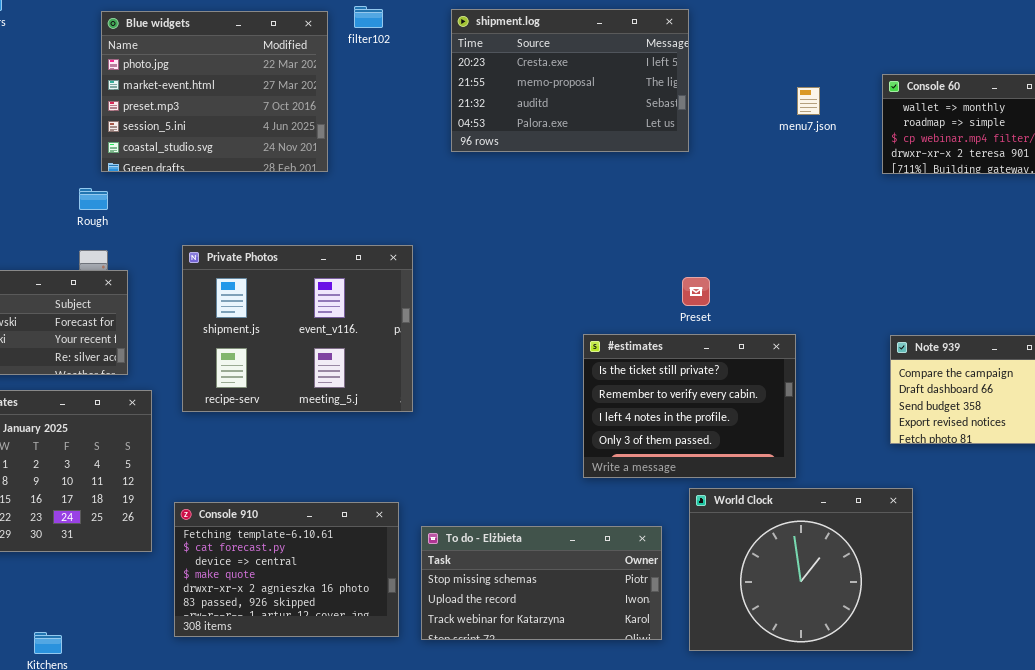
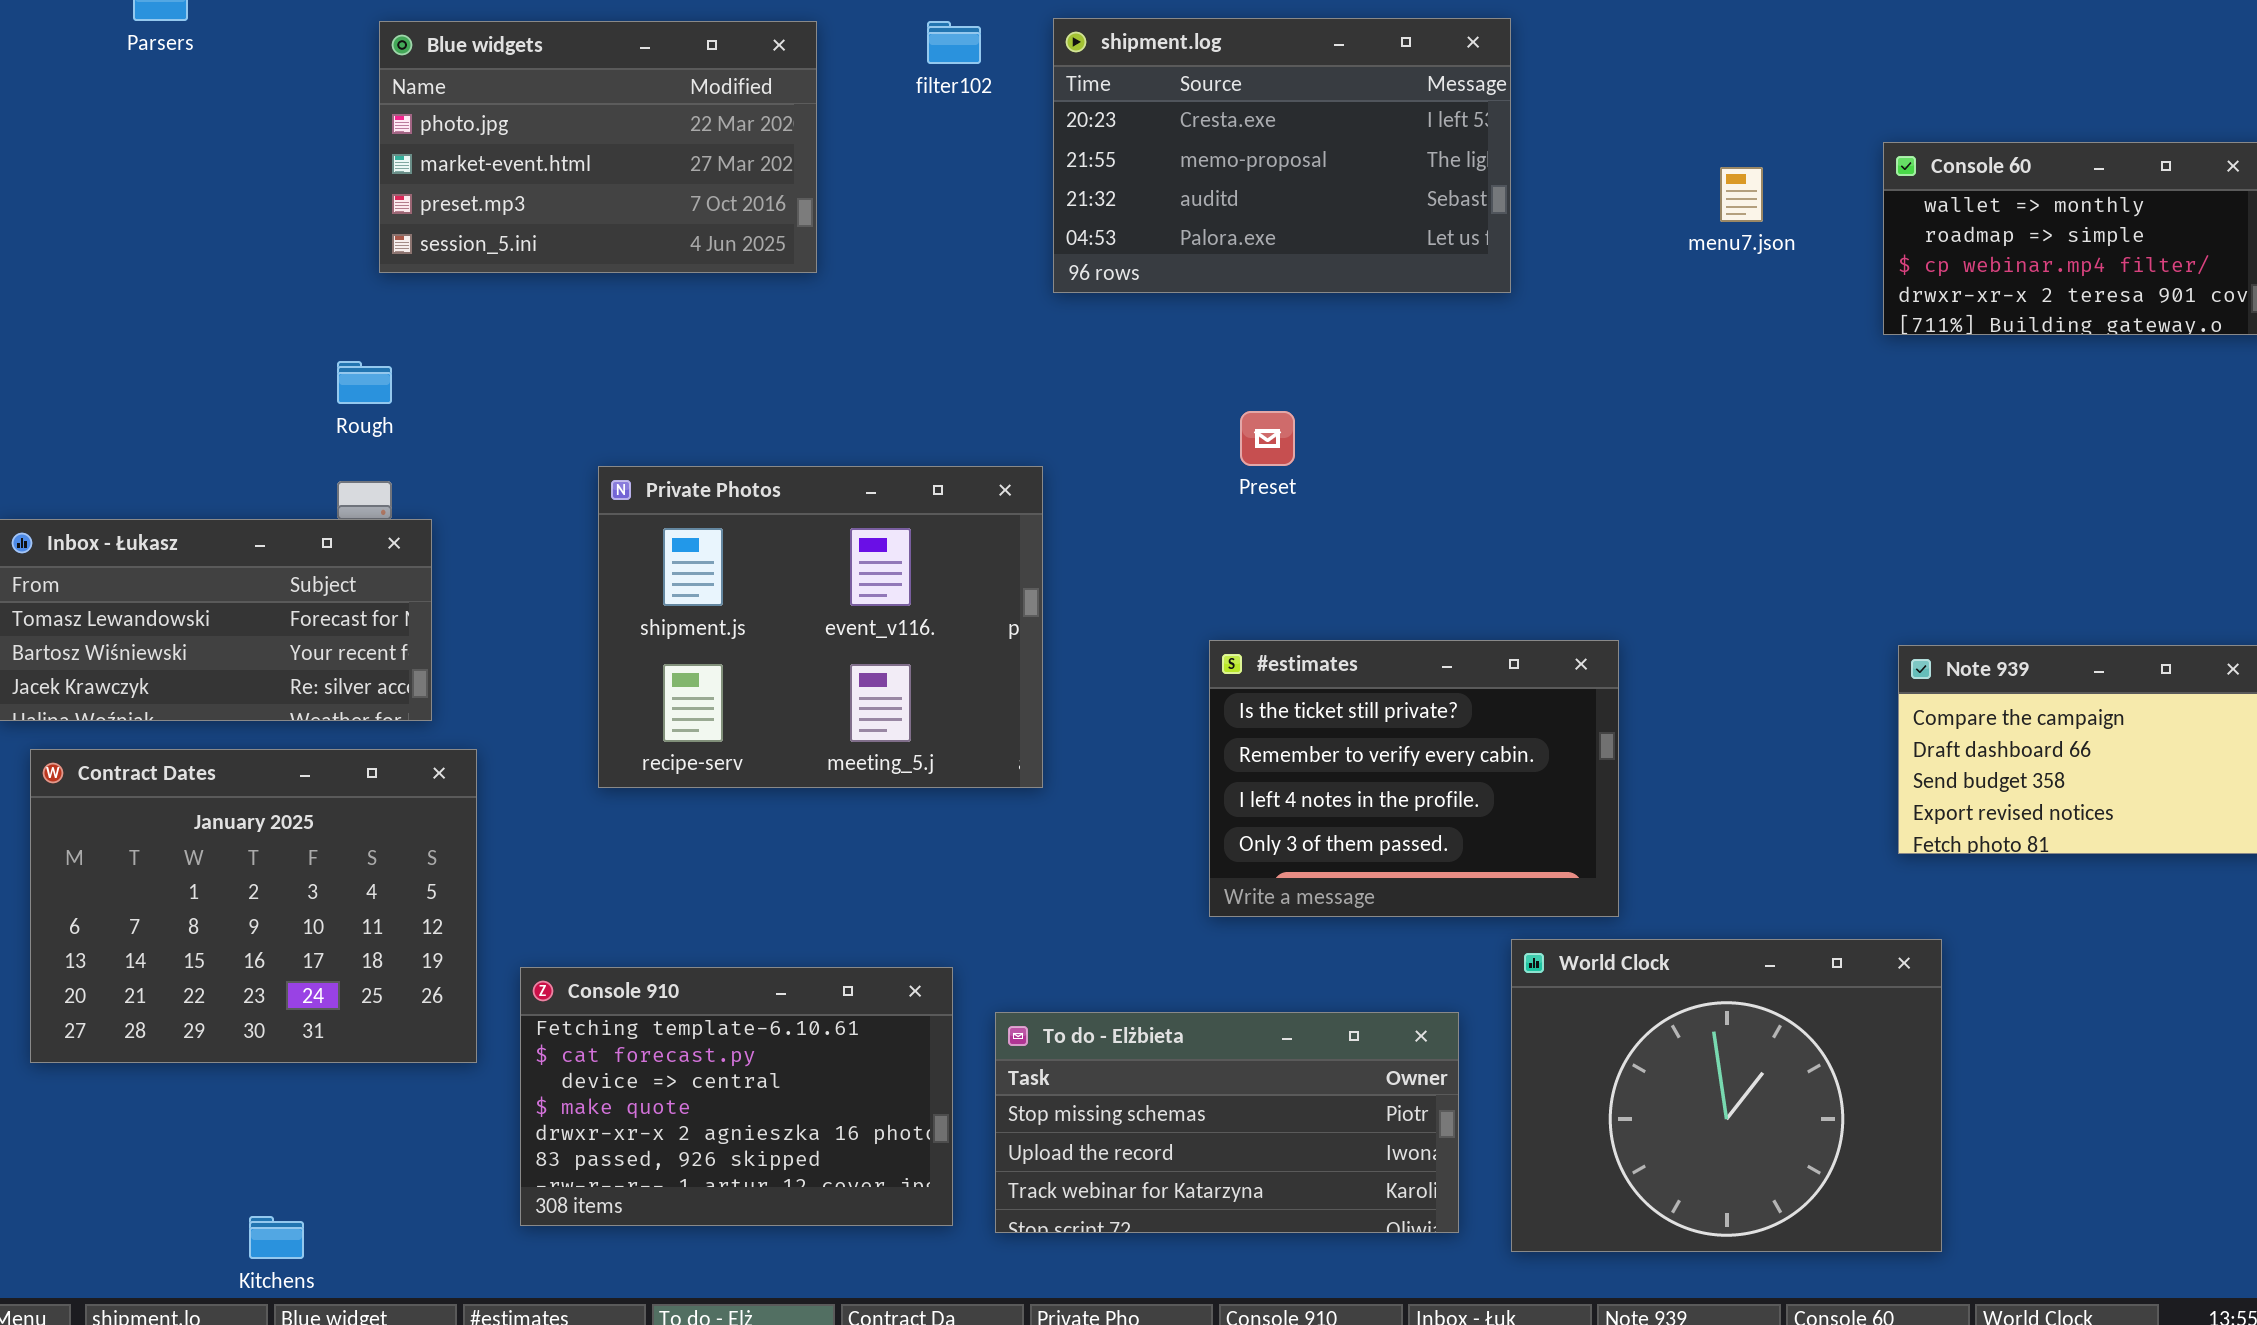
filter102: [354,6,383,28] -> [927,21,981,64], moved
Blue widgets: [101,11,328,172] -> [379,21,817,273], resized
Private Photos: [182,245,413,412] -> [598,466,1043,788], moved
Preset: [682,277,710,306] -> [1240,411,1295,466], moved
#estimates: [583,334,796,478] -> [1209,640,1619,917], moved

